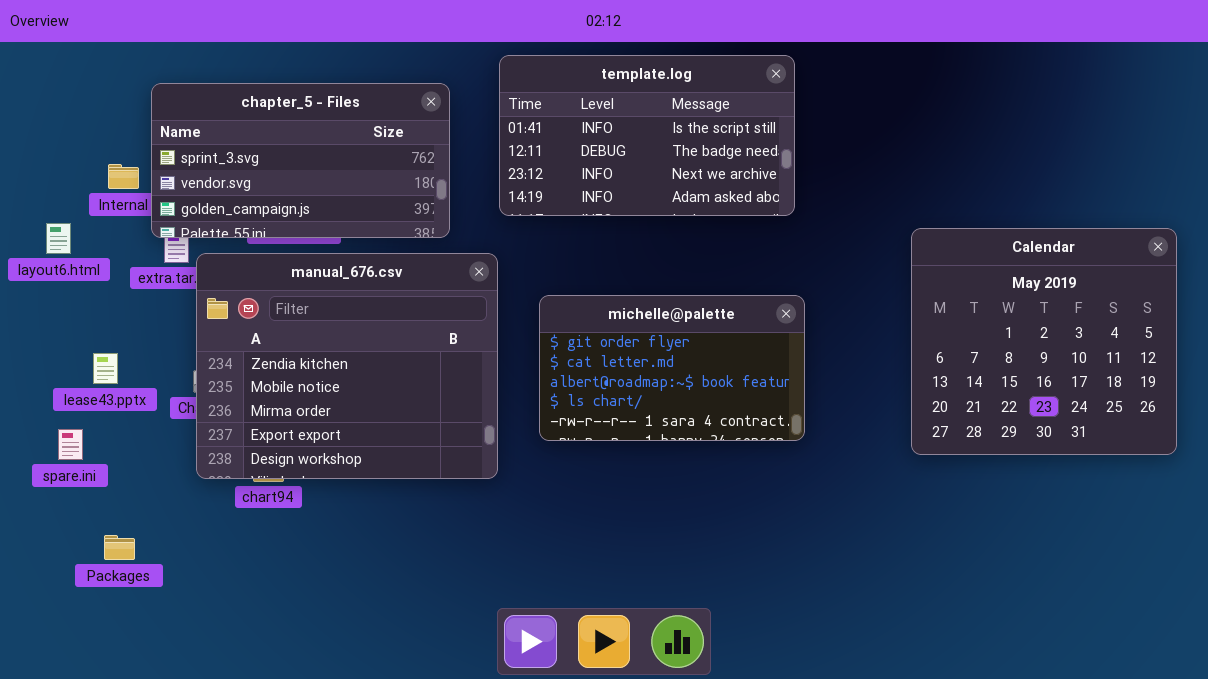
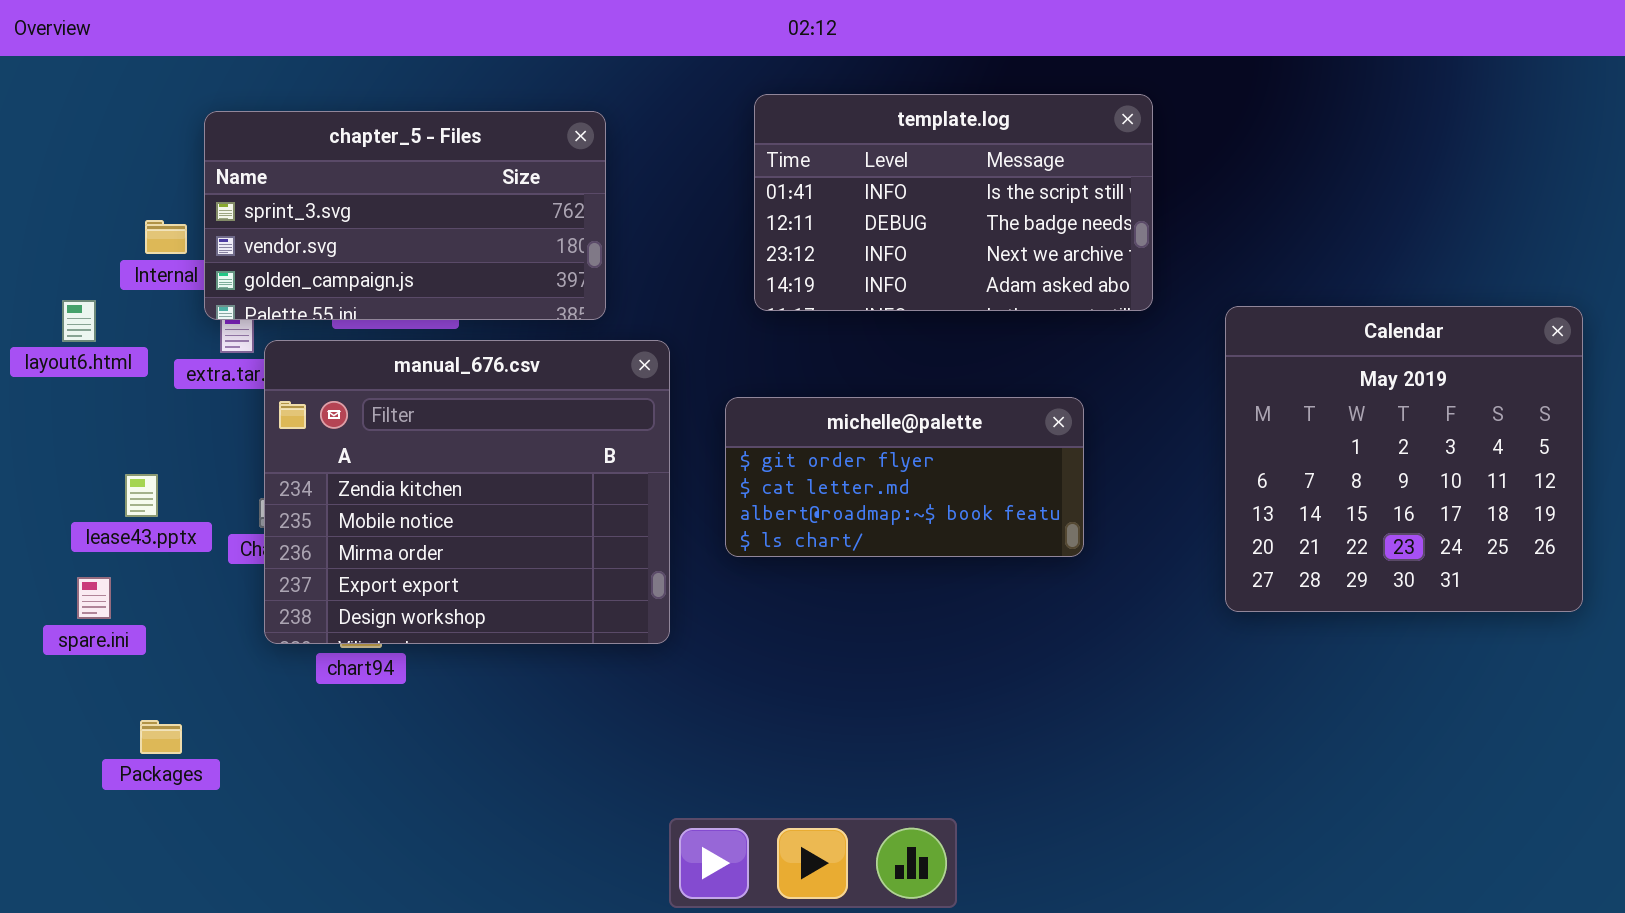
template.log: [499,55,795,216] -> [754,94,1153,311], moved
michelle@palette: [539,295,805,441] -> [725,397,1084,557], resized

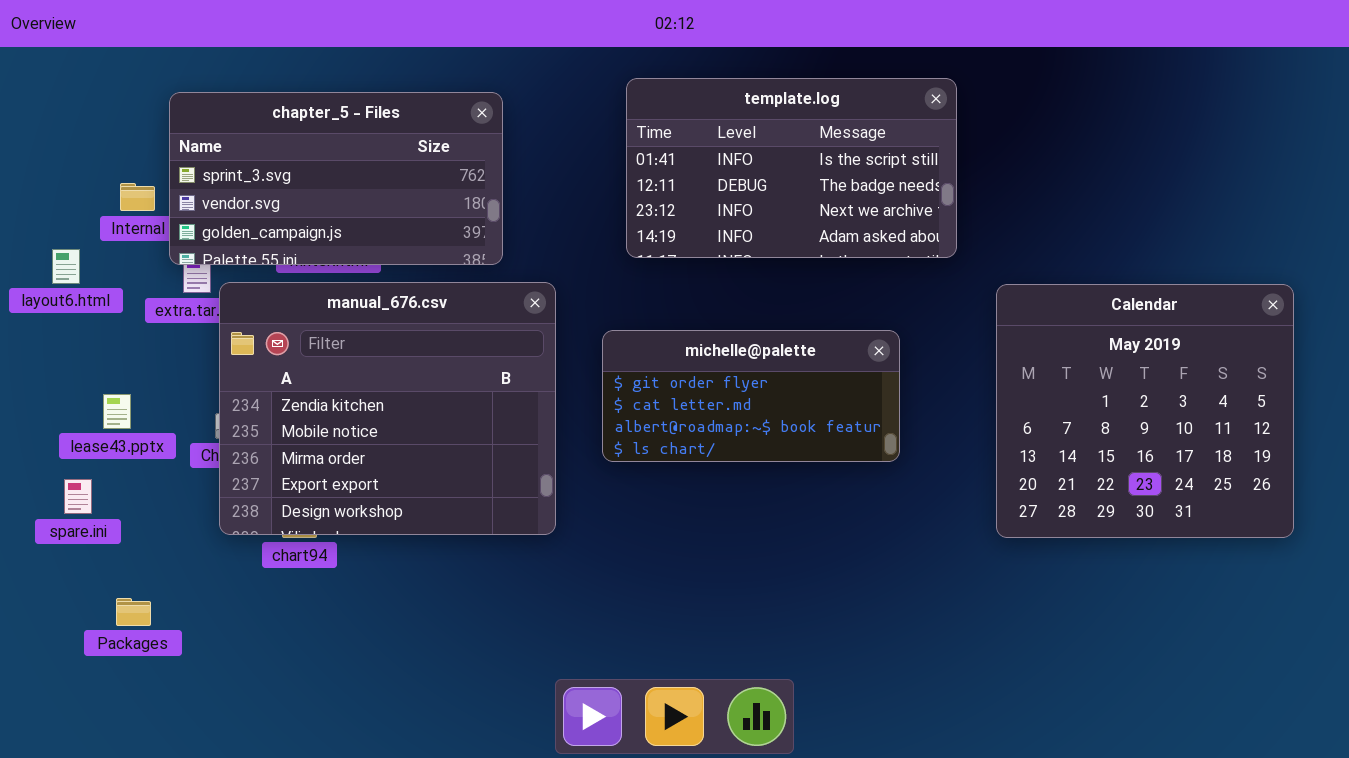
Calendar: [1225,306,1583,612] -> [996,284,1294,538], moved

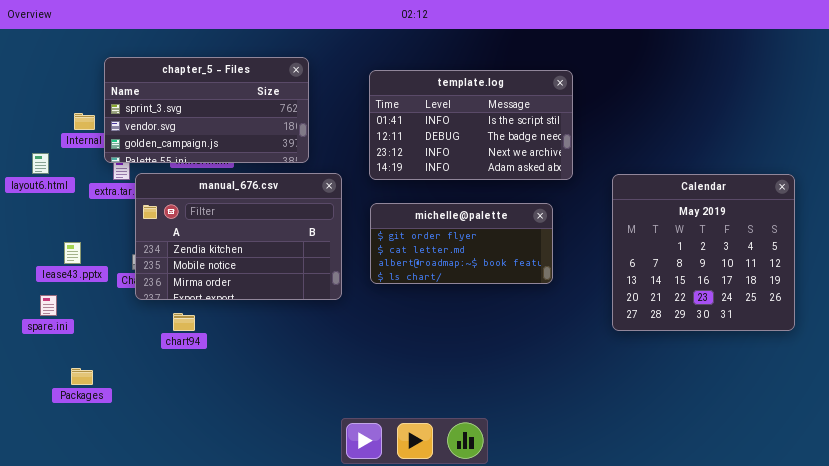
template.log: [626,78,957,258] -> [369,70,573,180], moved
manual_676.csv: [219,282,556,535] -> [135,173,342,300], resized

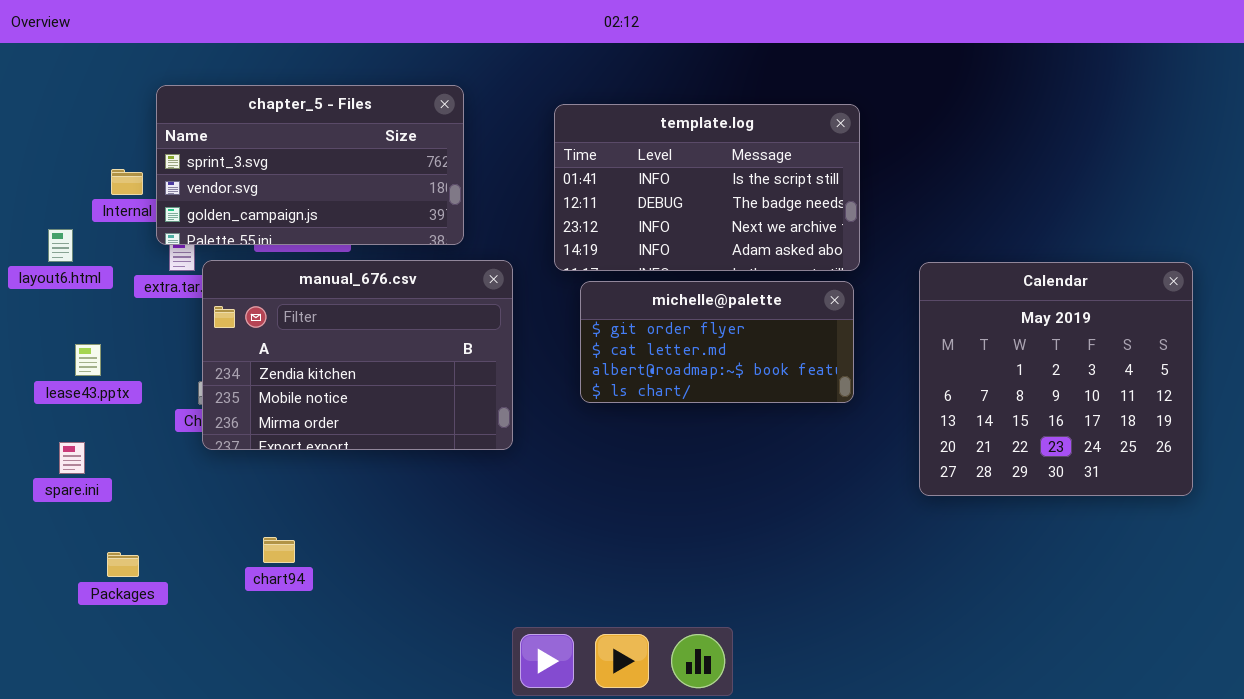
michelle@palette: [370,203,553,284] -> [580,281,854,403], moved
lease43.pptx: [64,242,81,264] -> [75,344,101,376], moved
chart94: [173,313,195,331] -> [263,537,295,563], moved

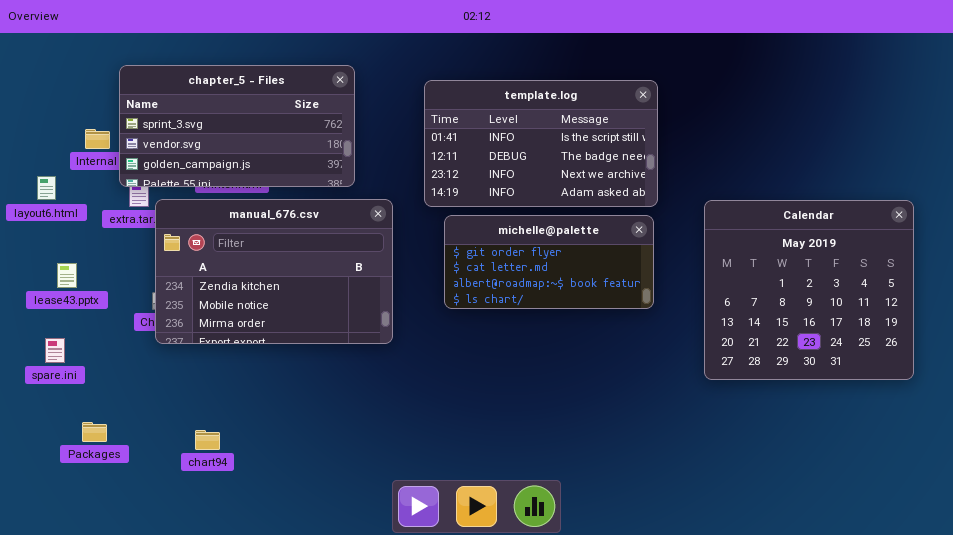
chart94: [263,537,295,563] -> [195,430,220,450], moved

